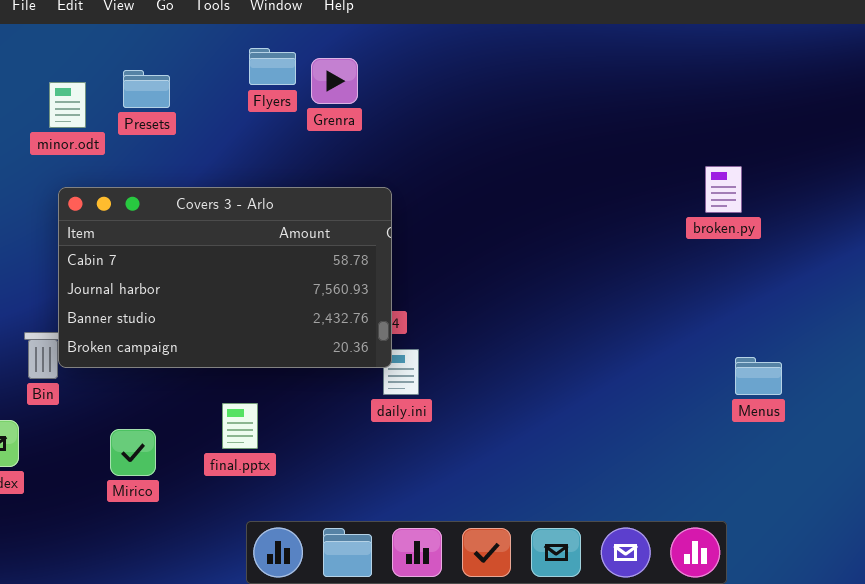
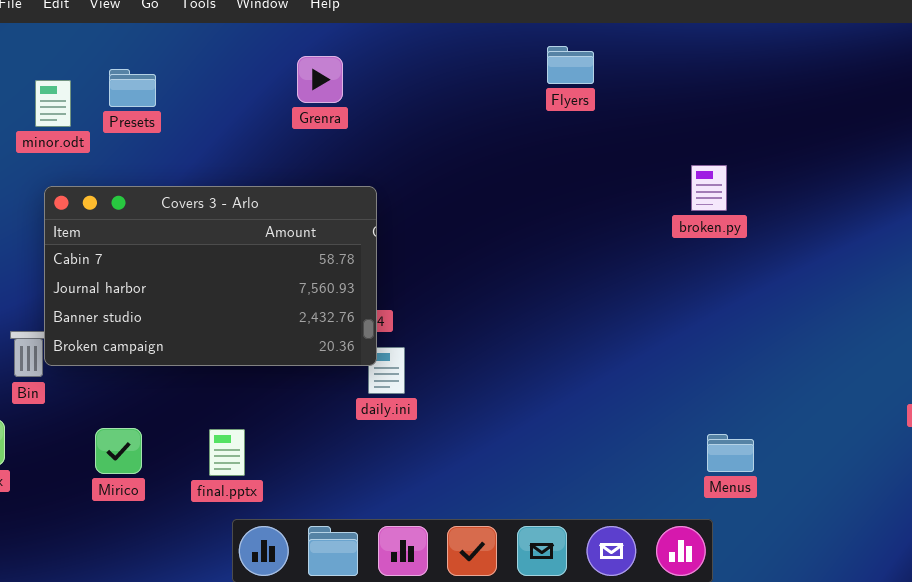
Flyers: [249,48,296,85] -> [547,46,594,84], moved
Menus: [735,357,782,395] -> [707,434,754,472], moved
final.pptx: [222,403,258,449] -> [209,429,245,476], moved

